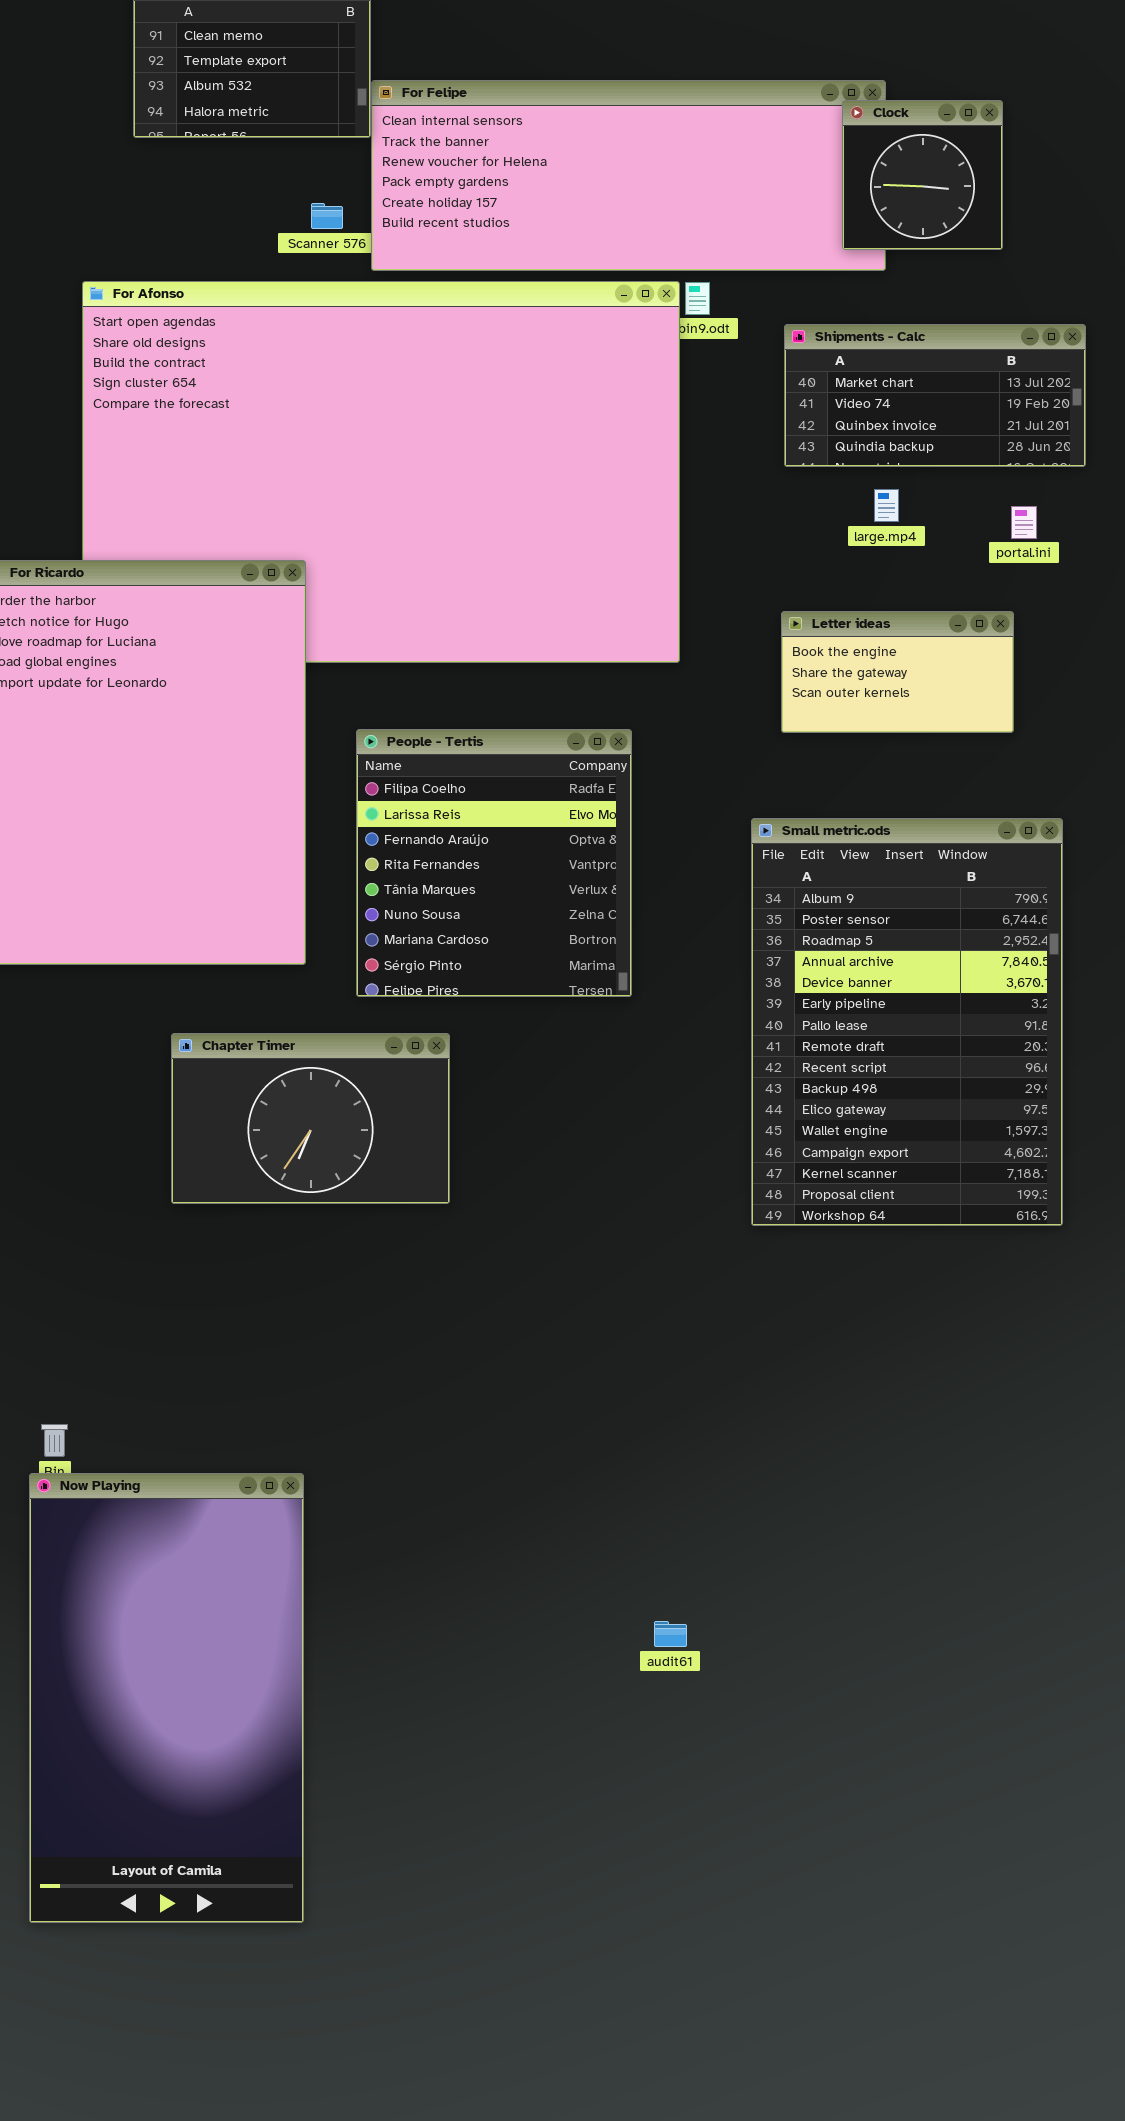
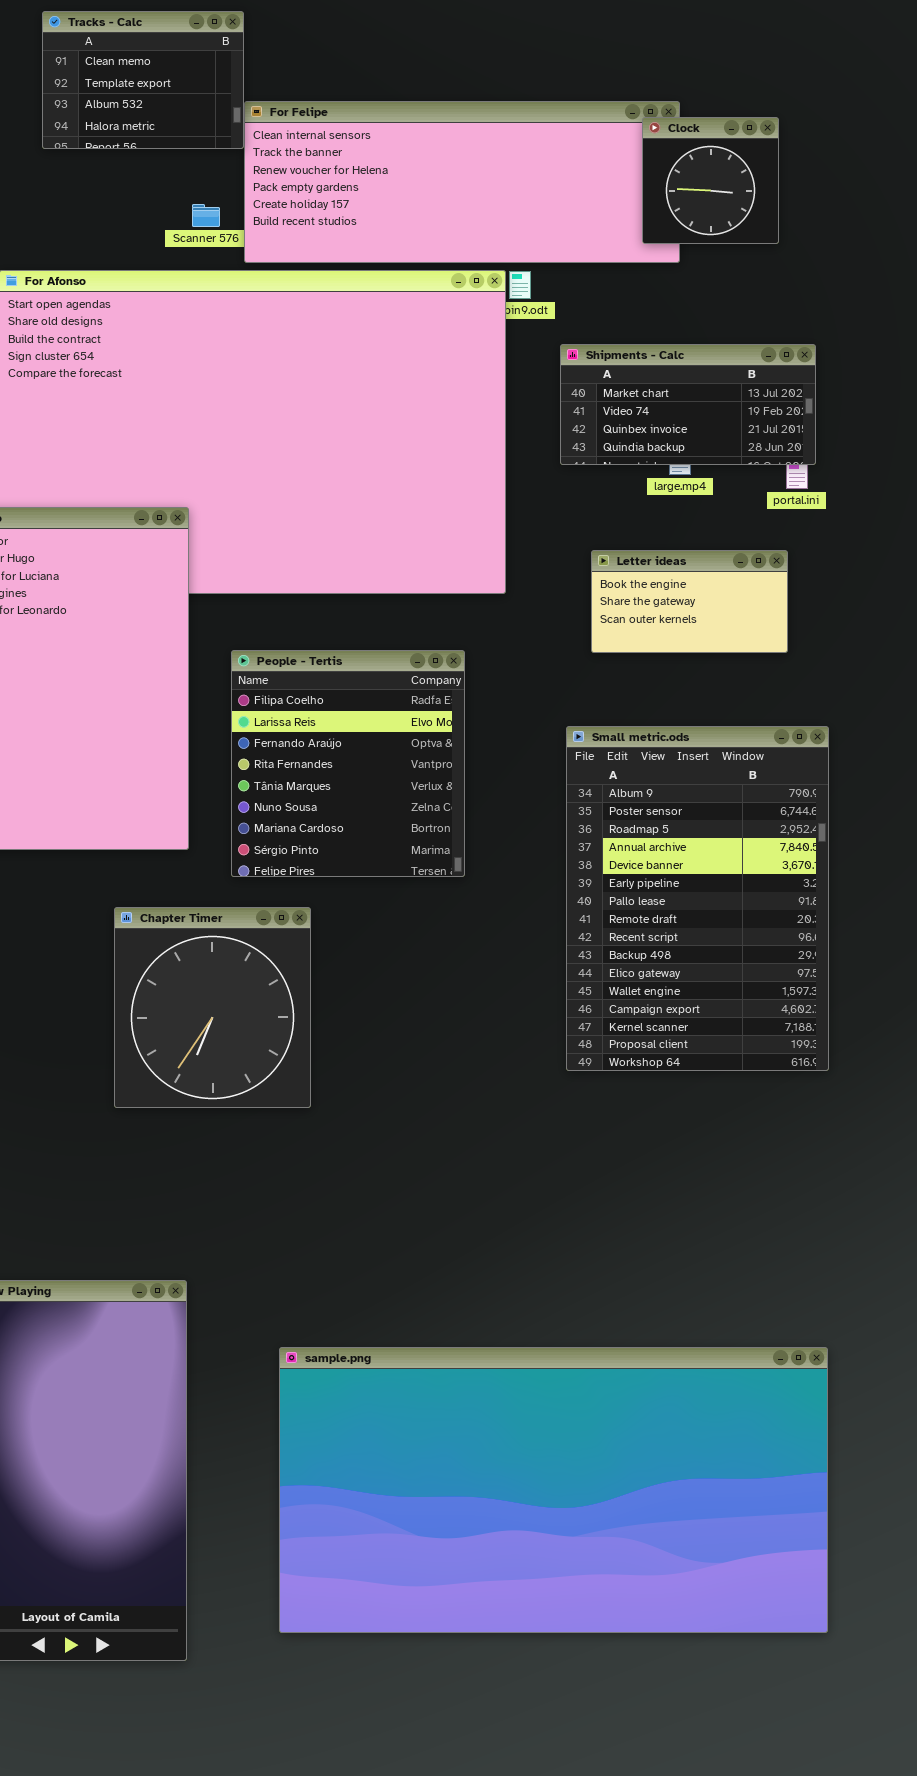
Shipments - Calc: [784,324,1086,467] -> [560,344,816,465], moved
Chapter Timer: [171,1033,450,1204] -> [114,907,311,1108], resized
sample.png: none -> [279,1347,828,1633], opened

